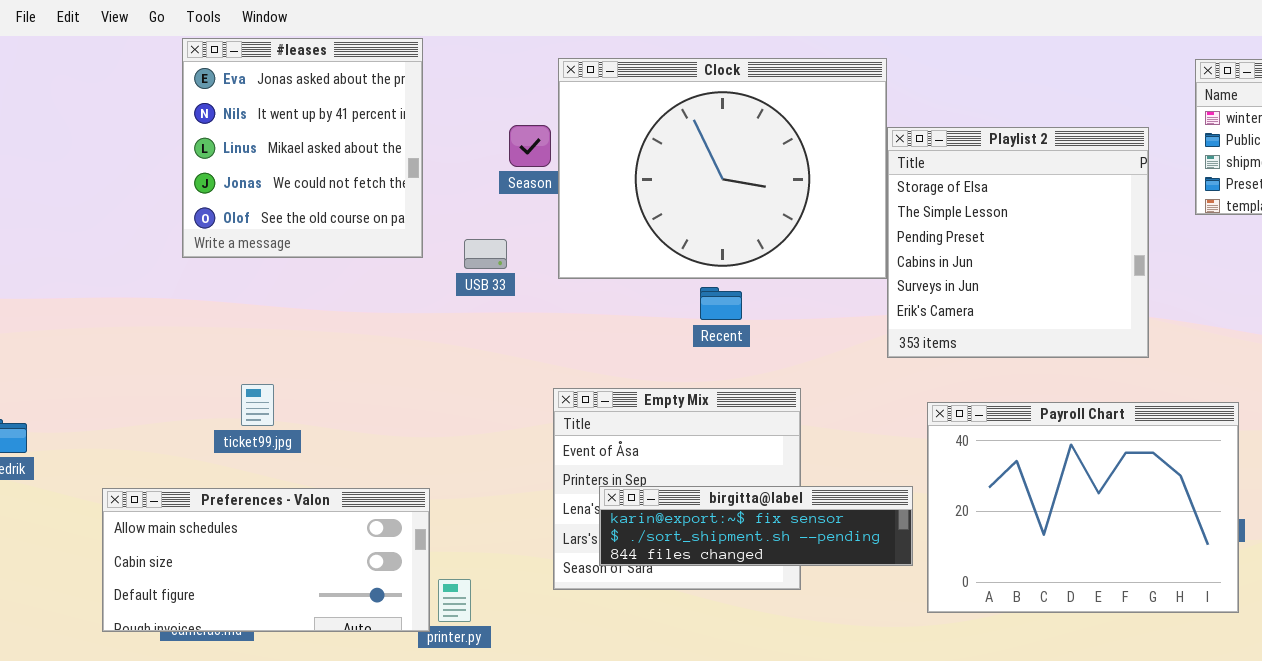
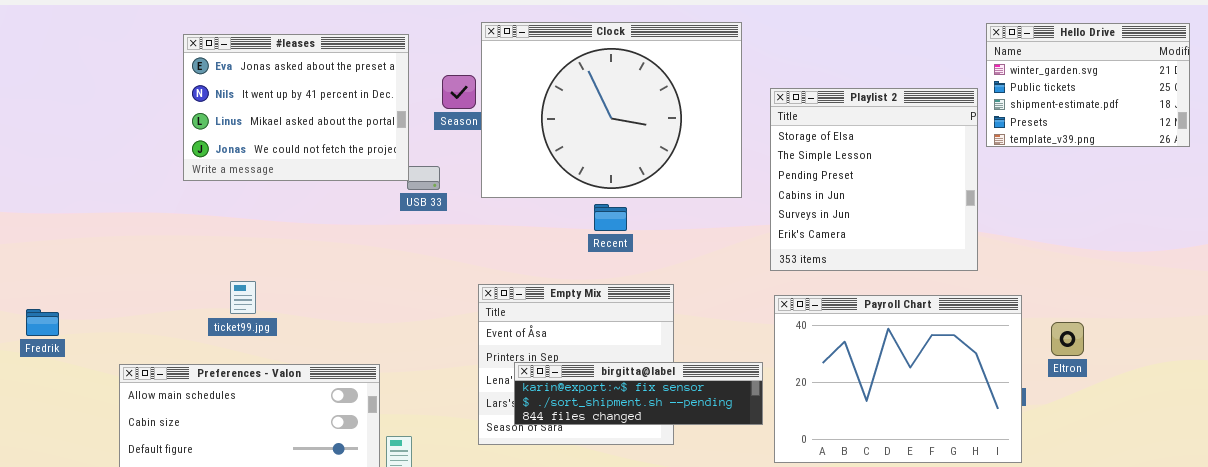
#leases: [182,38,423,258] -> [183,34,409,181], resized
Playlist 2: [887,127,1149,358] -> [770,88,978,271], moved

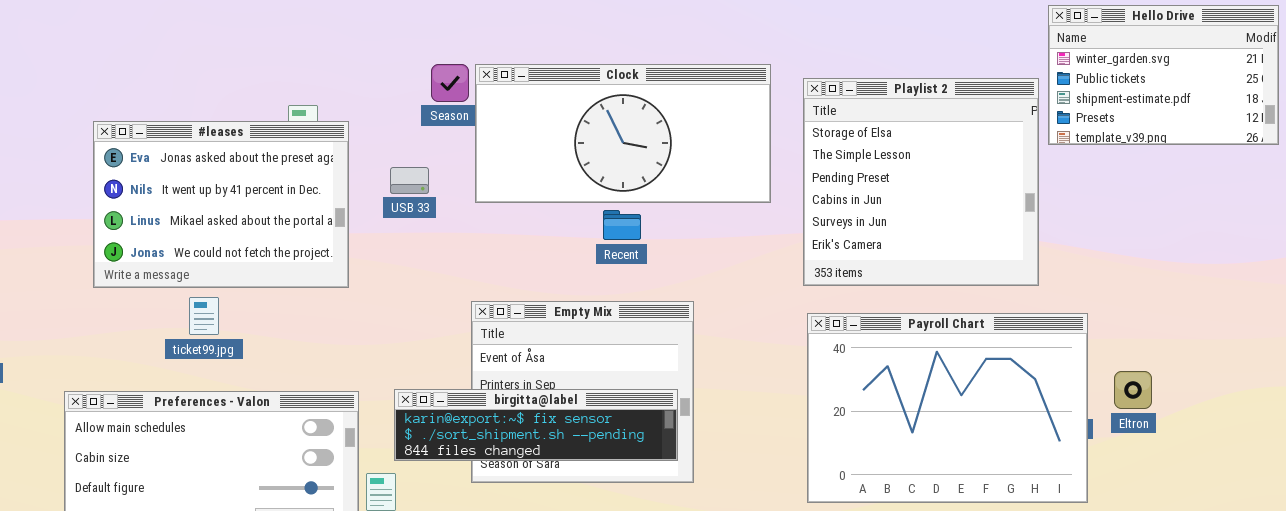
Clock: [481,22,742,198] -> [475,64,771,203], resized
#leases: [183,34,409,181] -> [93,121,349,288], moved
Eltron: [1051,322,1084,356] -> [1114,371,1152,409], moved
birgitta@label: [514,362,763,425] -> [394,389,678,461], moved

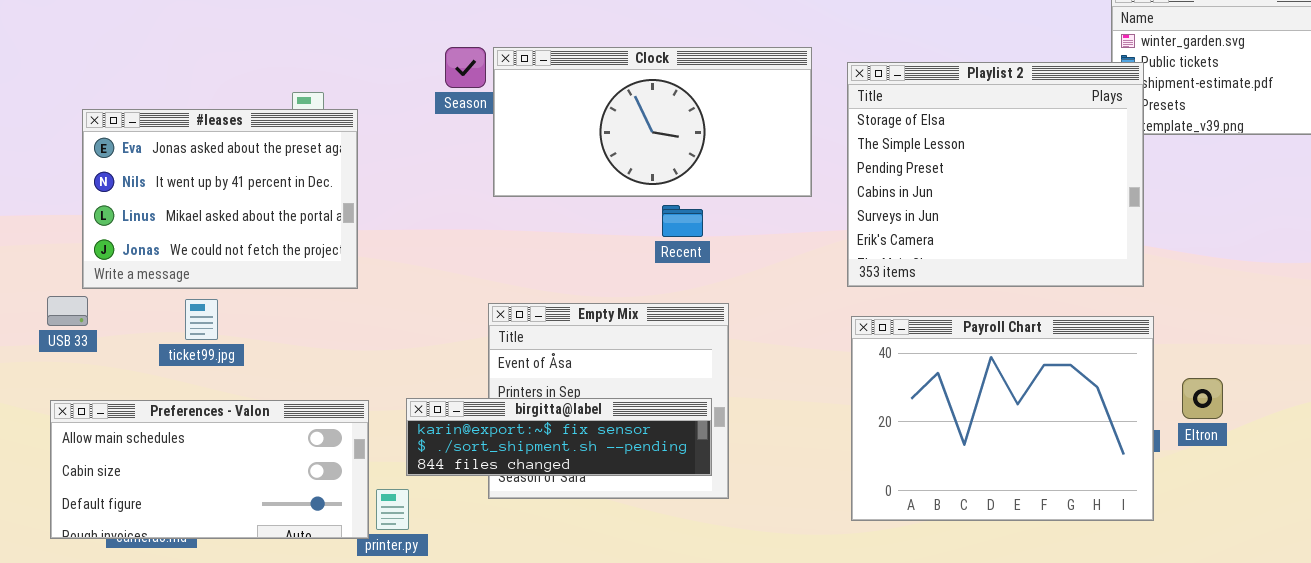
Playlist 2: [803,78,1039,286] -> [847,62,1144,287], resized
USB 33: [390,167,429,194] -> [47,296,88,326], moved
Recent: [603,210,641,240] -> [662,205,703,237], moved

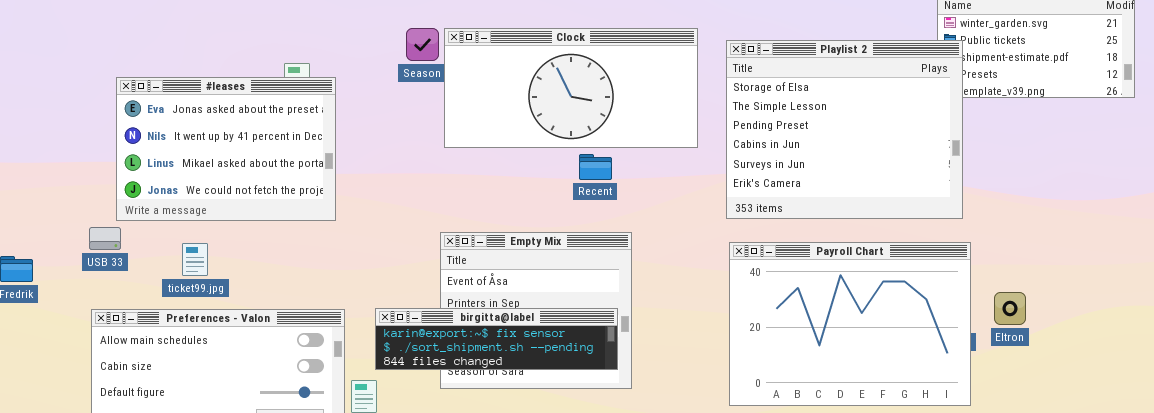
ticket99.jpg: [185,299,218,340] -> [182,243,208,276], moved

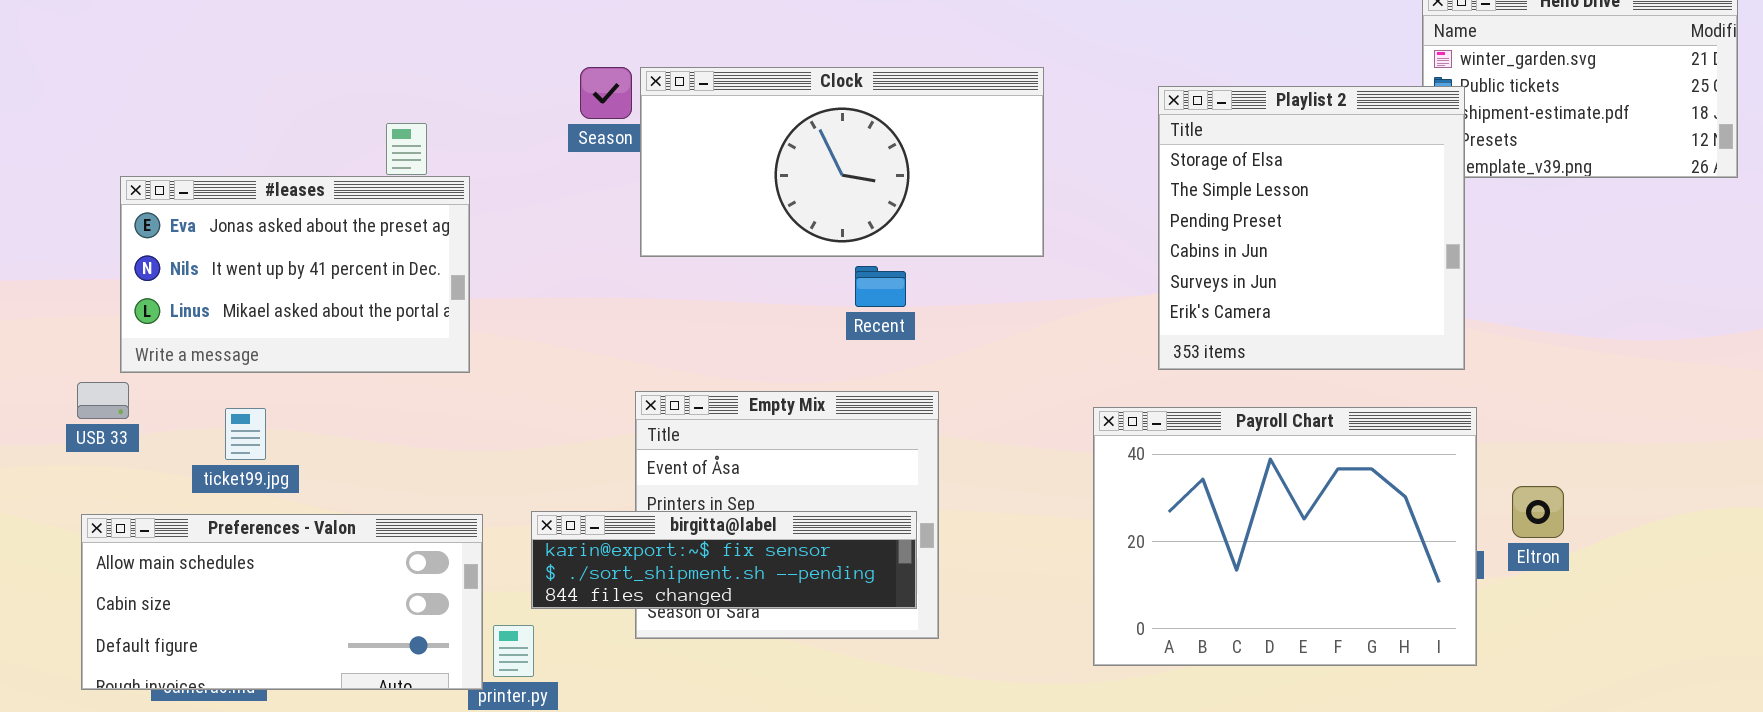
Playlist 2: [726,40,963,219] -> [1158,86,1465,370], resized
#leases: [116,77,336,221] -> [120,176,470,373], resized

